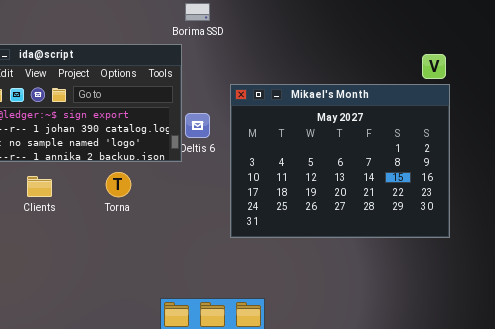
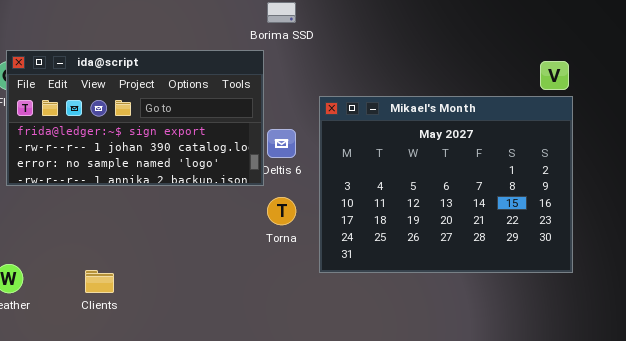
Torna: [106,172,131,197] -> [267,197,296,225], moved
Clients: [27,176,52,197] -> [85,270,114,293], moved

